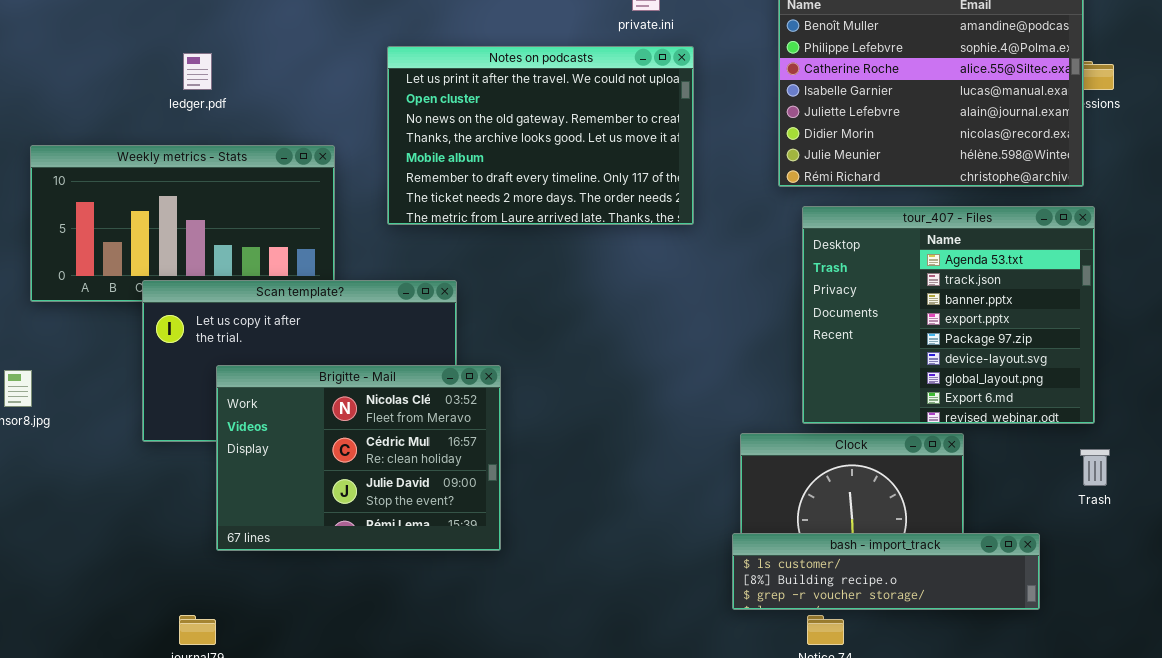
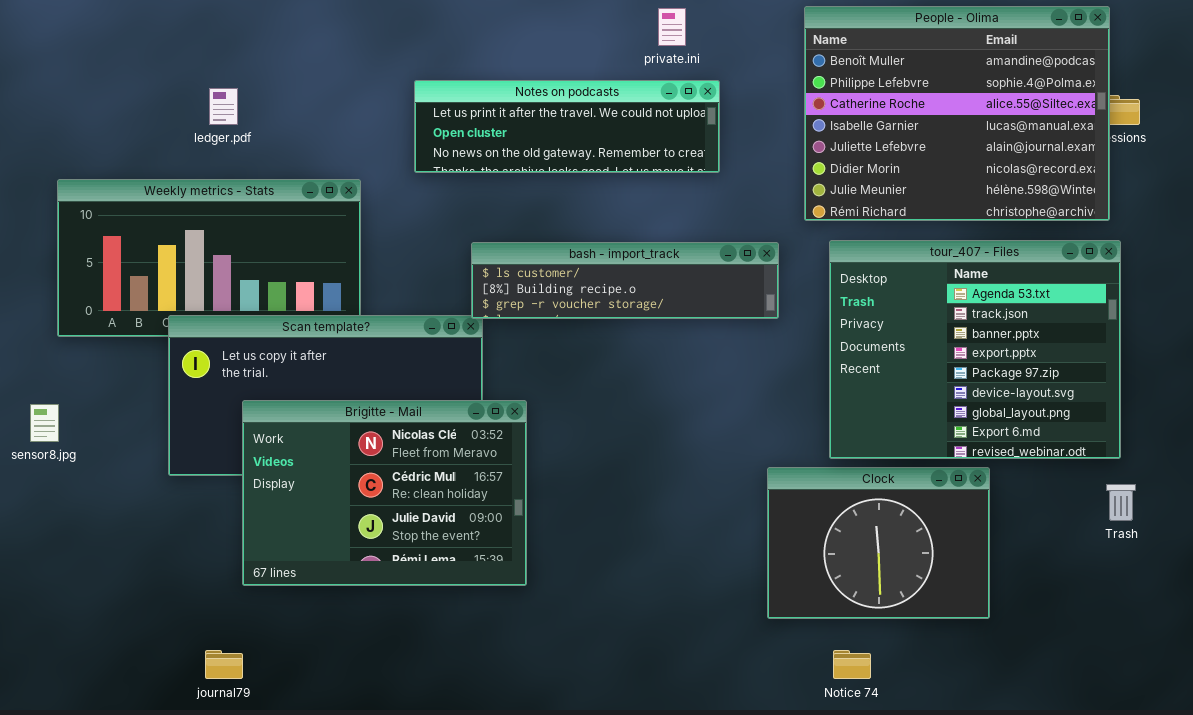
Notes on podcasts: [387,46,694,225] -> [414,80,720,173], resized
bash - import_track: [732,533,1040,610] -> [471,242,779,319], moved

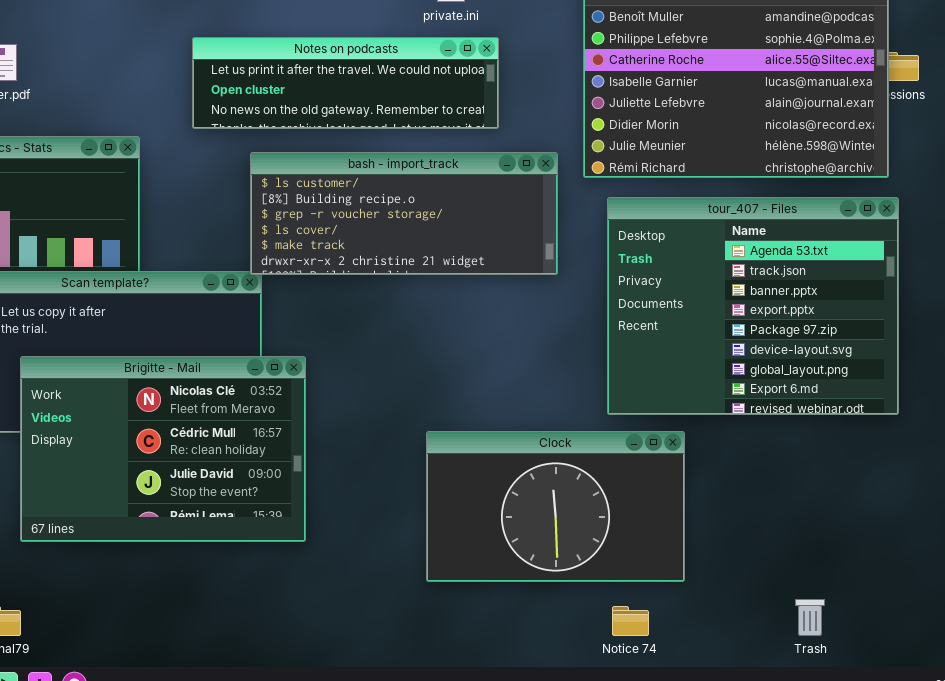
bash - import_track: [471,242,779,319] -> [250,152,558,275], resized
Clock: [767,467,990,619] -> [426,431,685,582], moved, resized
Trash: [1106,484,1136,521] -> [795,599,825,636], moved

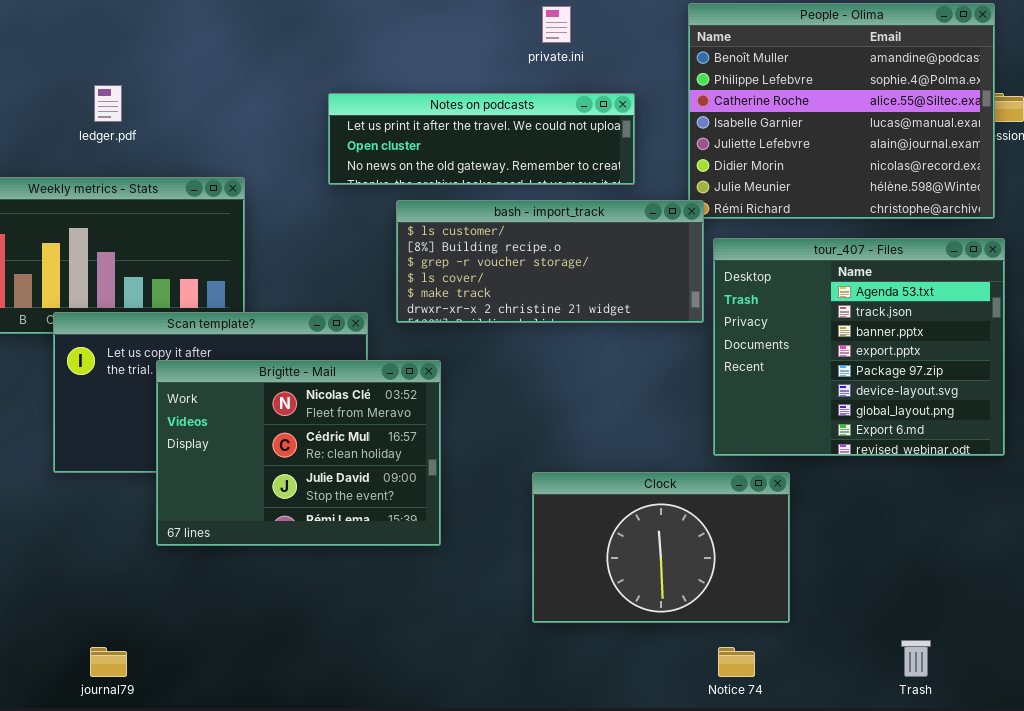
Notes on podcasts: [192,37,499,129] -> [328,93,635,185], moved
bash - import_track: [250,152,558,275] -> [396,200,704,323], moved
Brigitte - Mail: [20,356,306,542] -> [156,360,441,546], moved

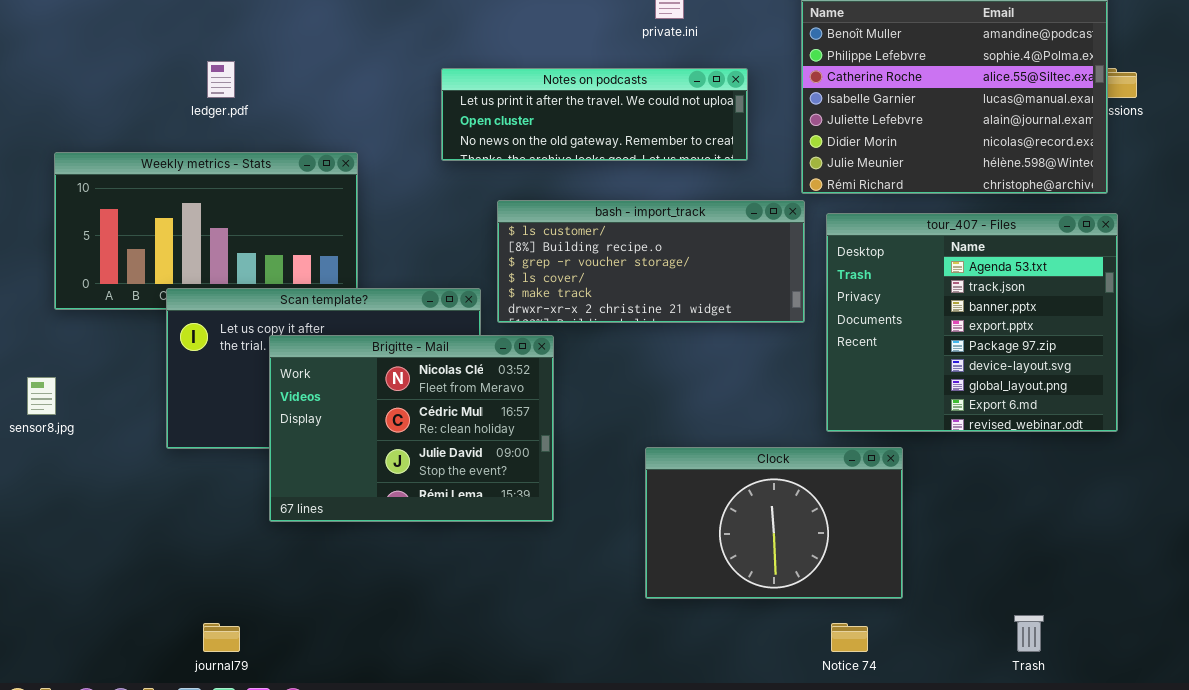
bash - import_track: [396,200,704,323] -> [497,200,805,323], moved

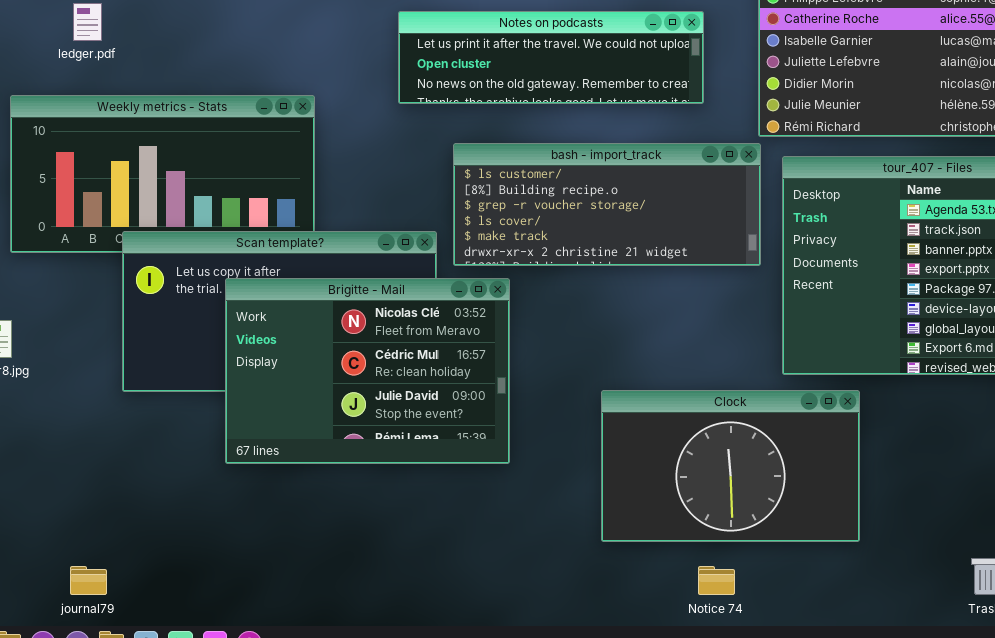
ledger.pdf: [207,61,235,98] -> [73,3,102,41], moved
journal79: [203,623,240,652] -> [70,566,107,595], moved
Notice 74: [831,623,868,652] -> [698,566,735,595], moved

